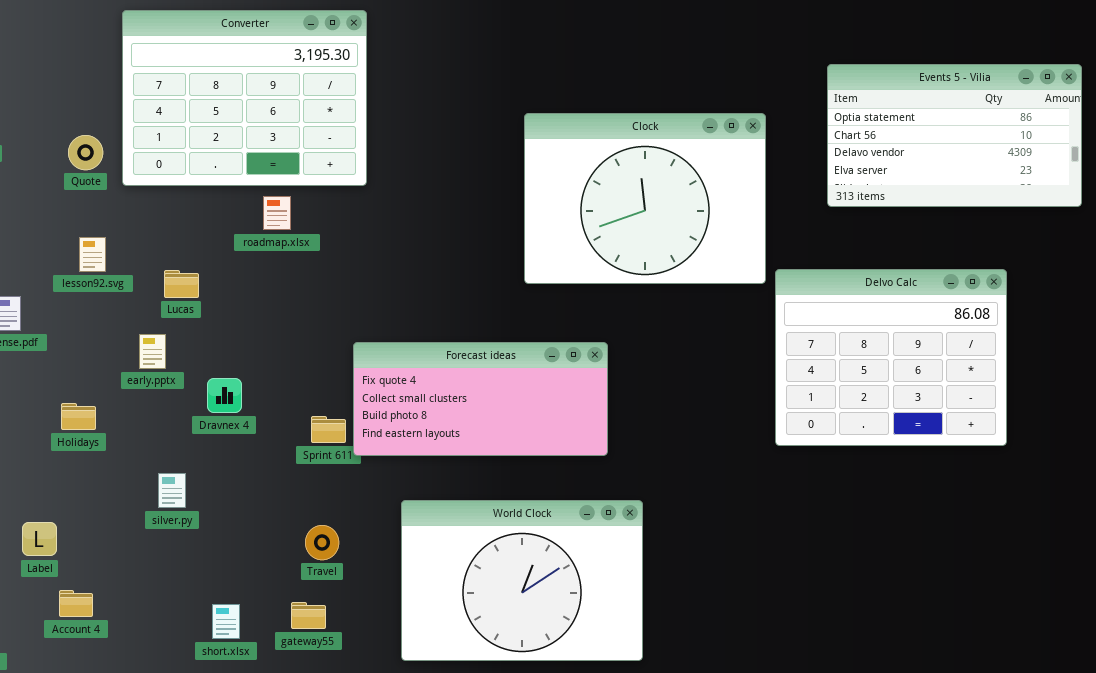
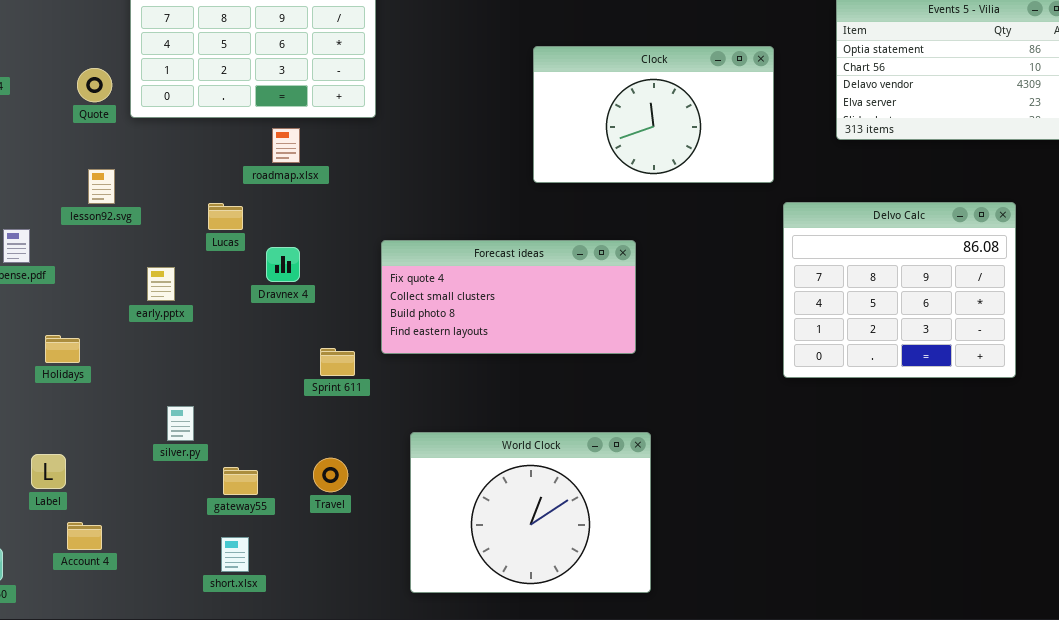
Clock: [524,113,766,284] -> [533,46,774,183], resized
Lucas: [164,270,199,298] -> [208,203,243,230], moved
Forecast ideas: [353,342,608,456] -> [381,240,636,354], moved
Dravnex 4: [207,378,242,413] -> [266,247,300,282], moved
Holidays: [61,403,96,430] -> [45,335,80,363], moved
gateway55: [291,602,326,629] -> [223,467,258,495], moved

